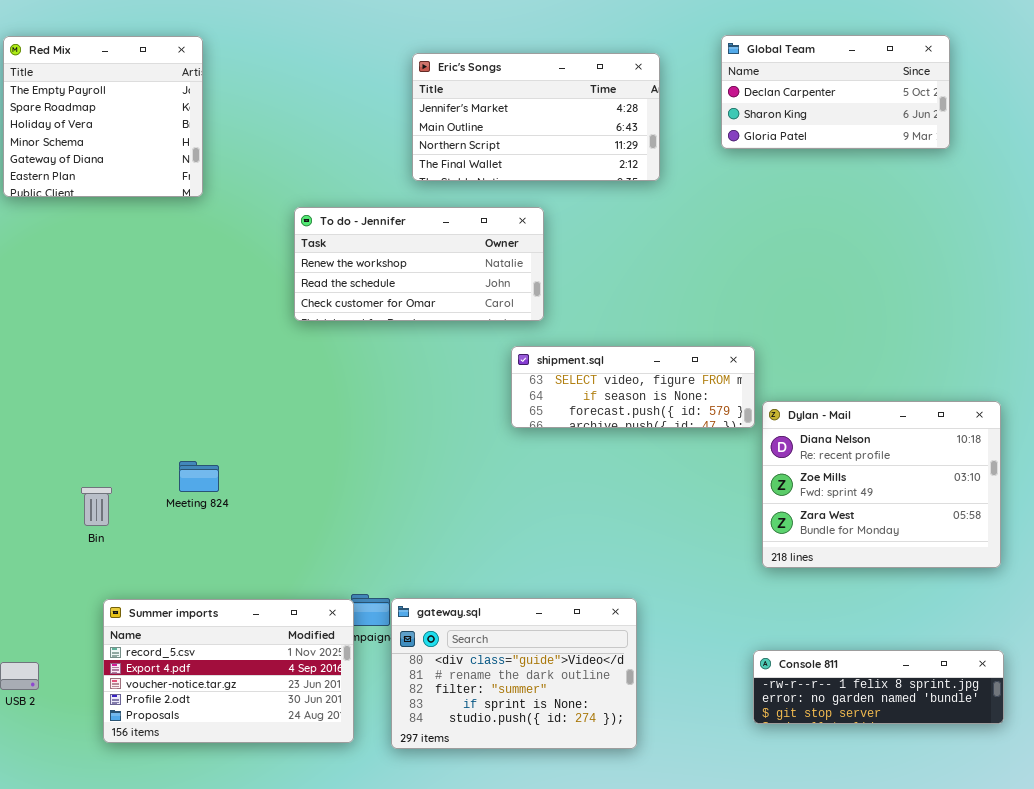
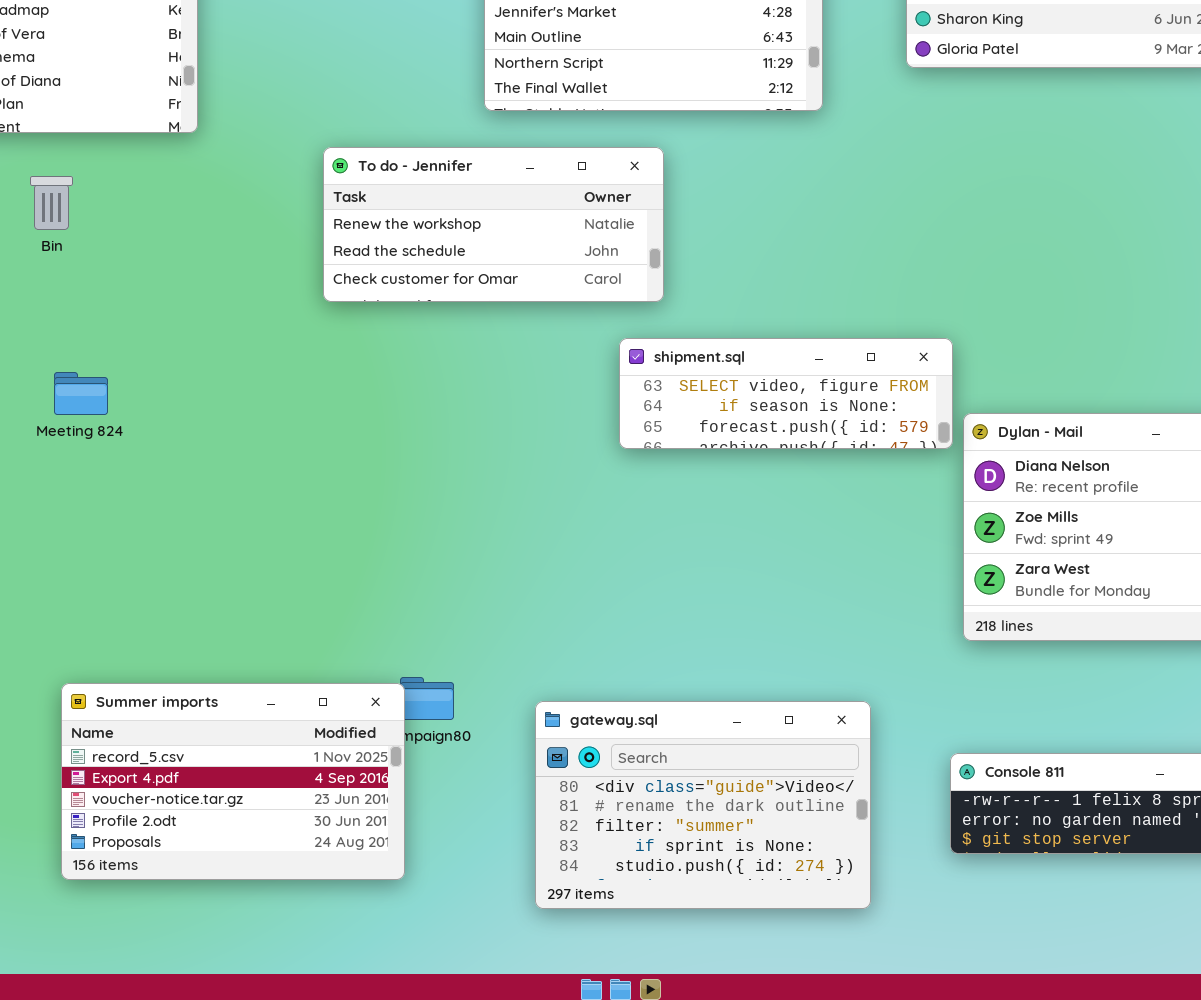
Meeting 824: [179,461,219,492] -> [54,372,108,415], moved
Bin: [81,487,112,526] -> [30,176,73,230], moved
gateway.sql: [391,598,637,749] -> [535,701,871,909], moved

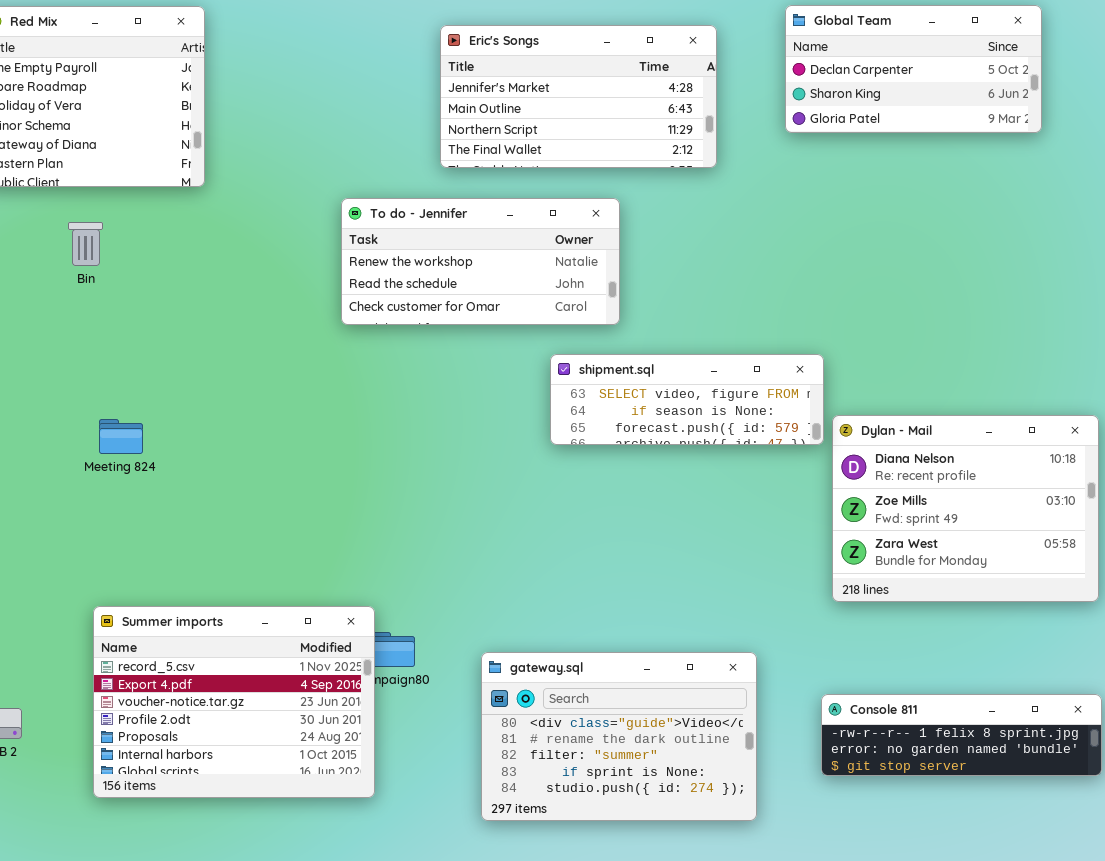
To do - Jennifer: [323,147,664,302] -> [341,198,620,325], moved
Meeting 824: [54,372,108,415] -> [99,419,143,454], moved
Summer imports: [61,683,405,880] -> [93,606,375,798], resized

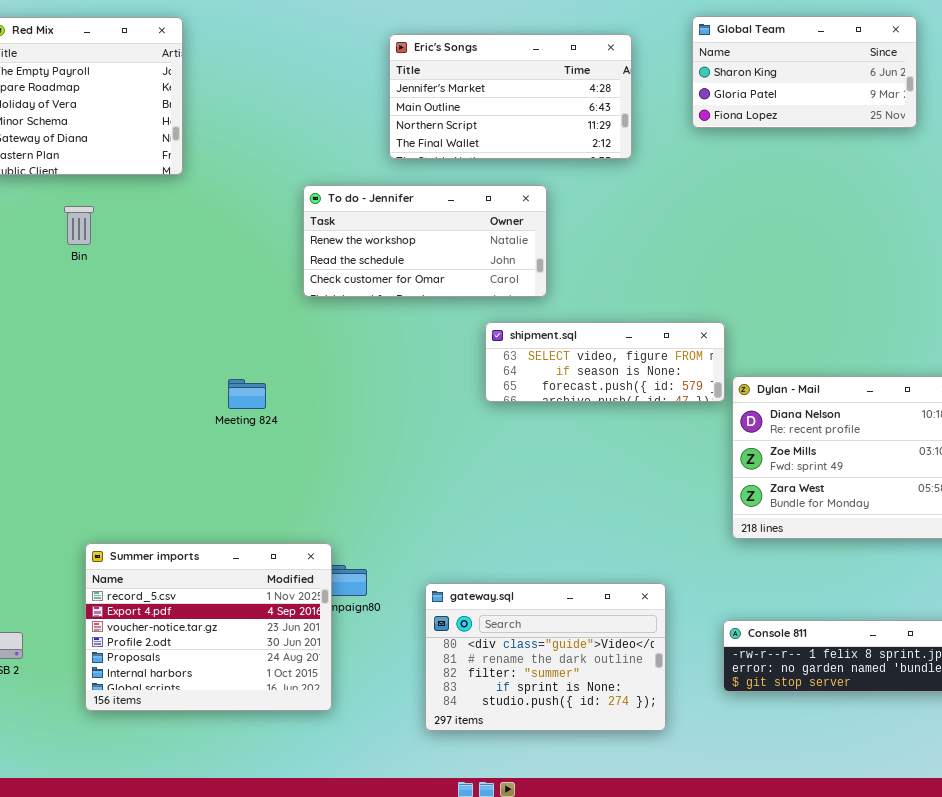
Global Team: [785,5,1042,133] -> [692,16,917,128], scrolled down 1 row
Meeting 824: [99,419,143,454] -> [228,379,266,409], moved

